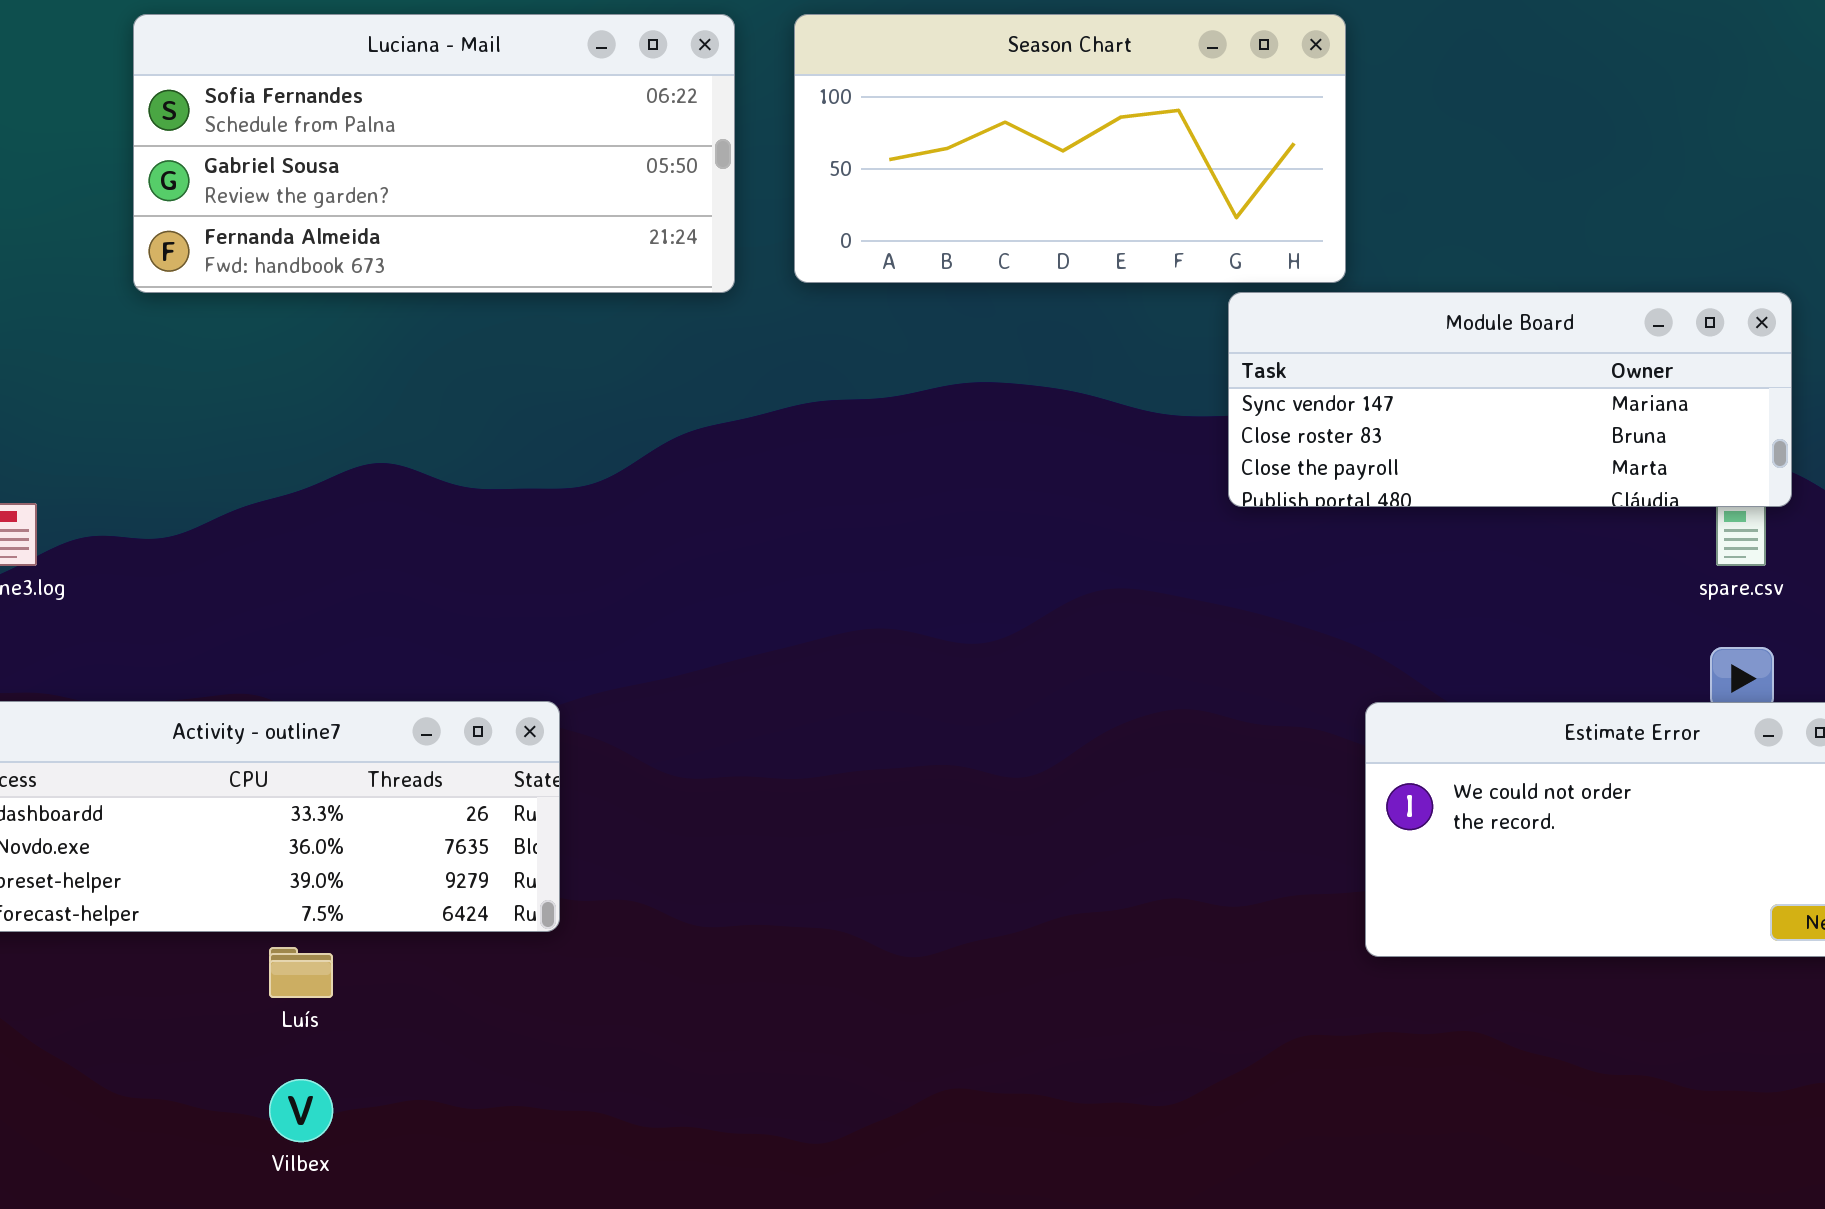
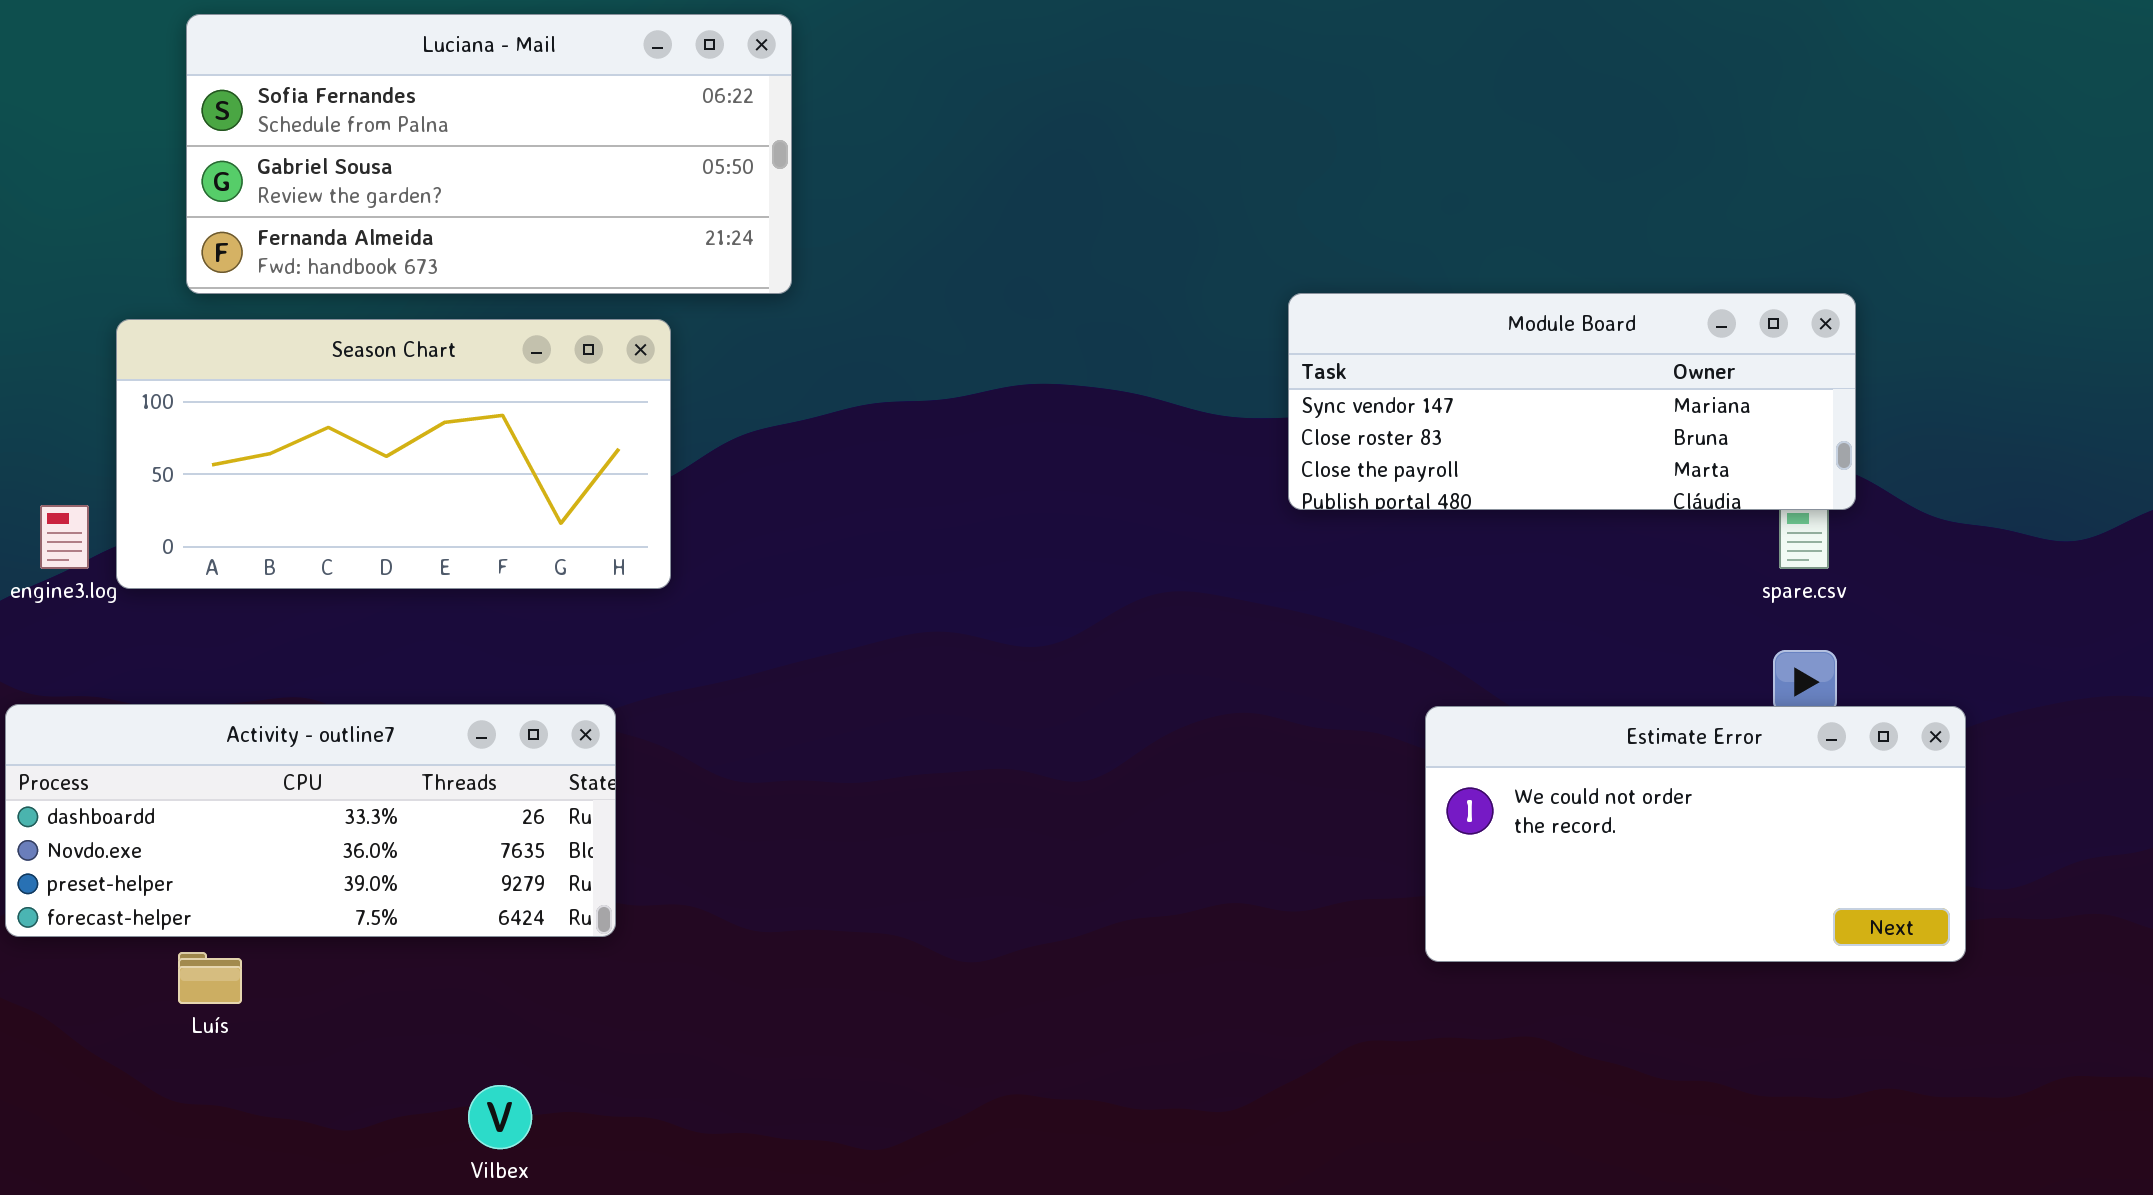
Season Chart: [794,14,1346,283] -> [116,319,671,589], moved
Luís: [269,947,333,998] -> [178,952,242,1004], moved
Vilbex: [269,1079,333,1142] -> [468,1085,532,1149], moved

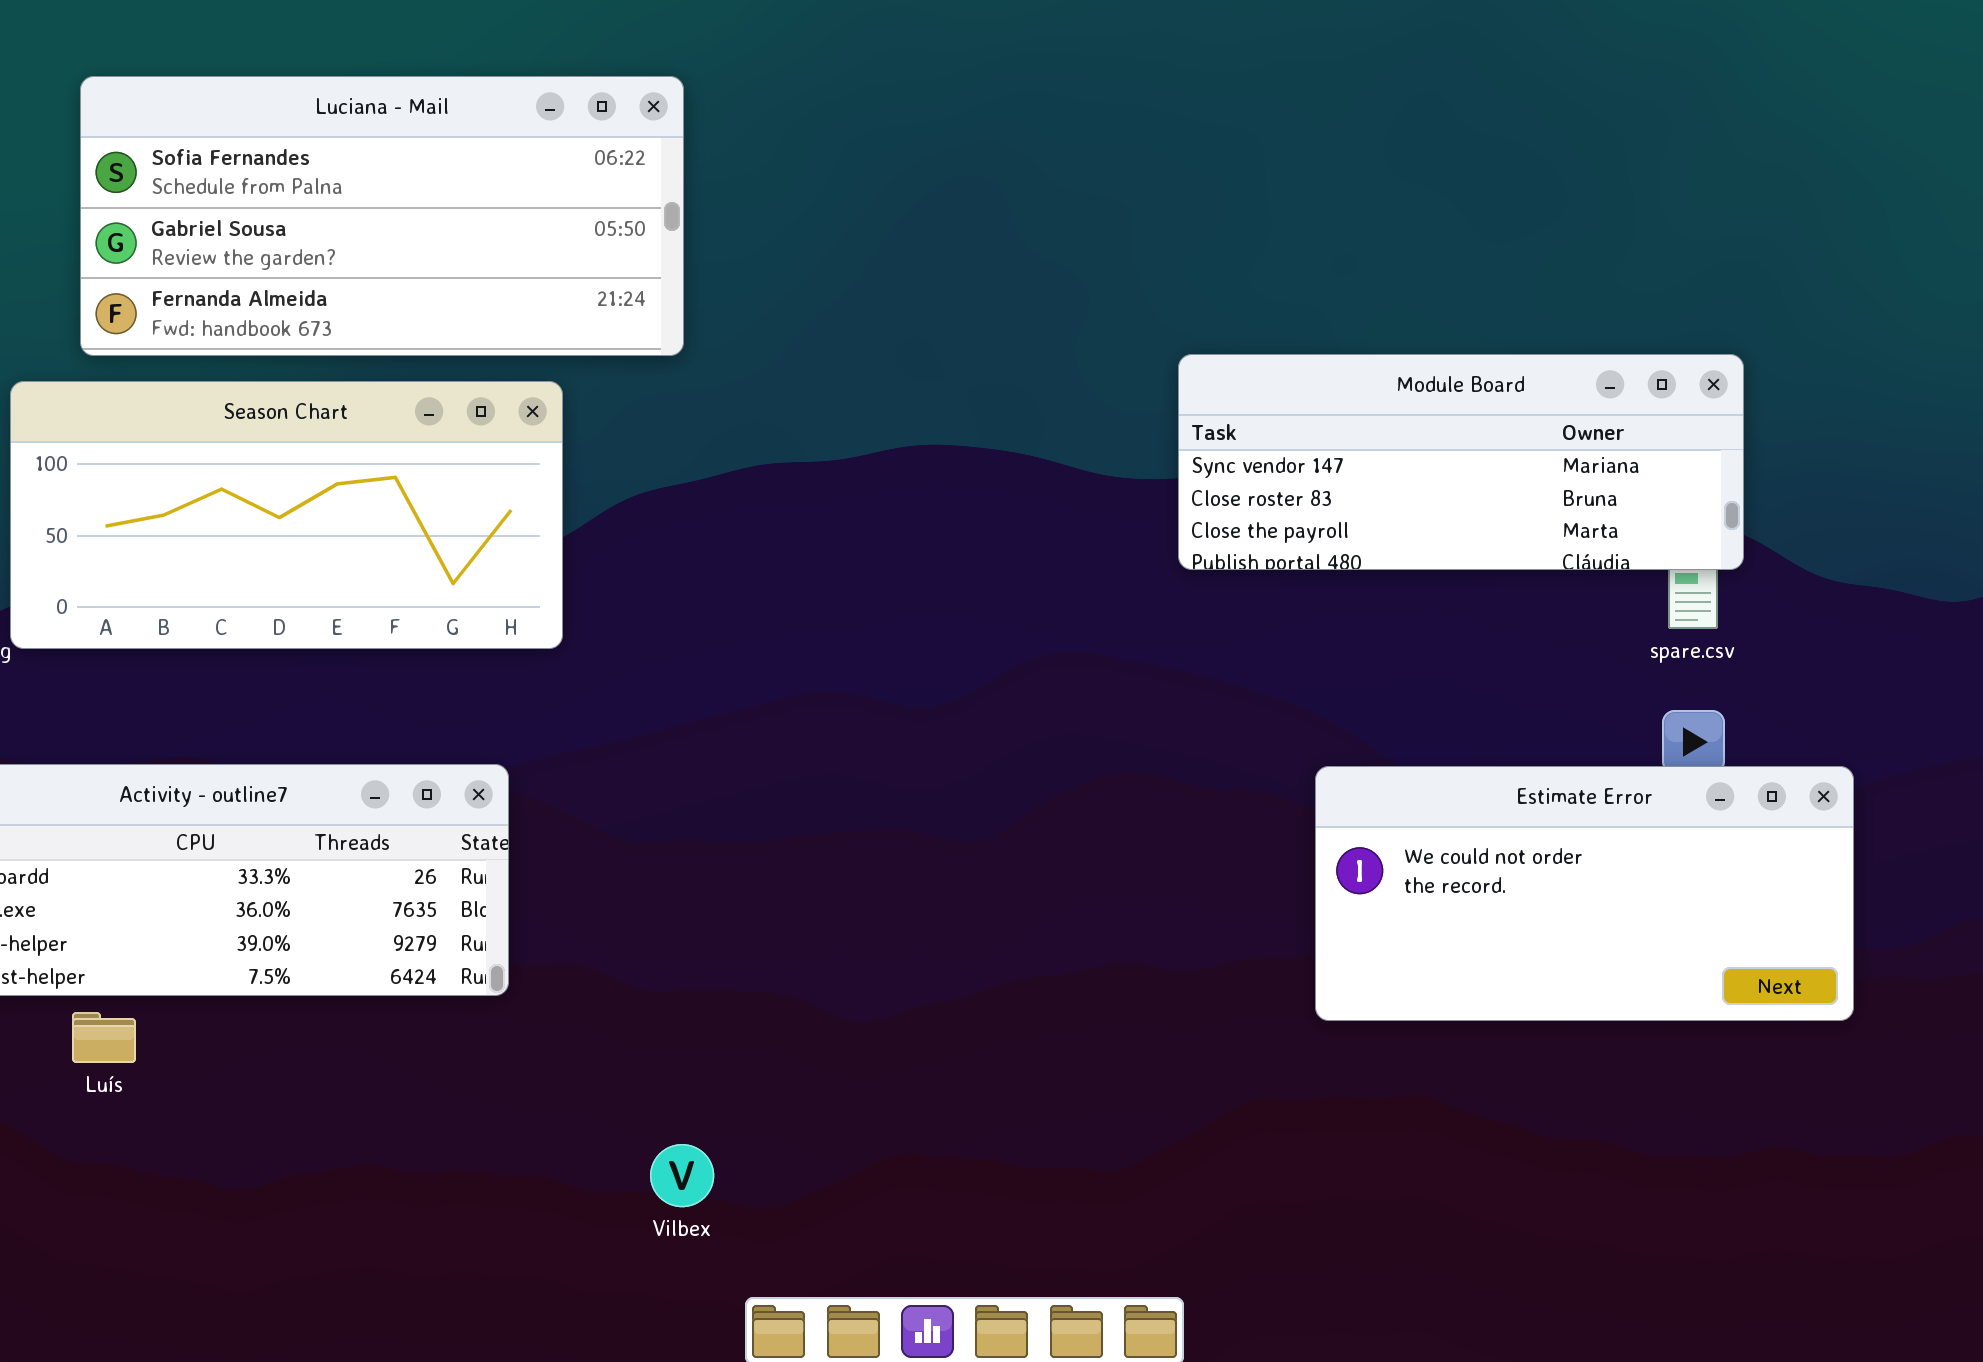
Vilbex: [468,1085,532,1149] -> [650,1144,714,1207], moved

